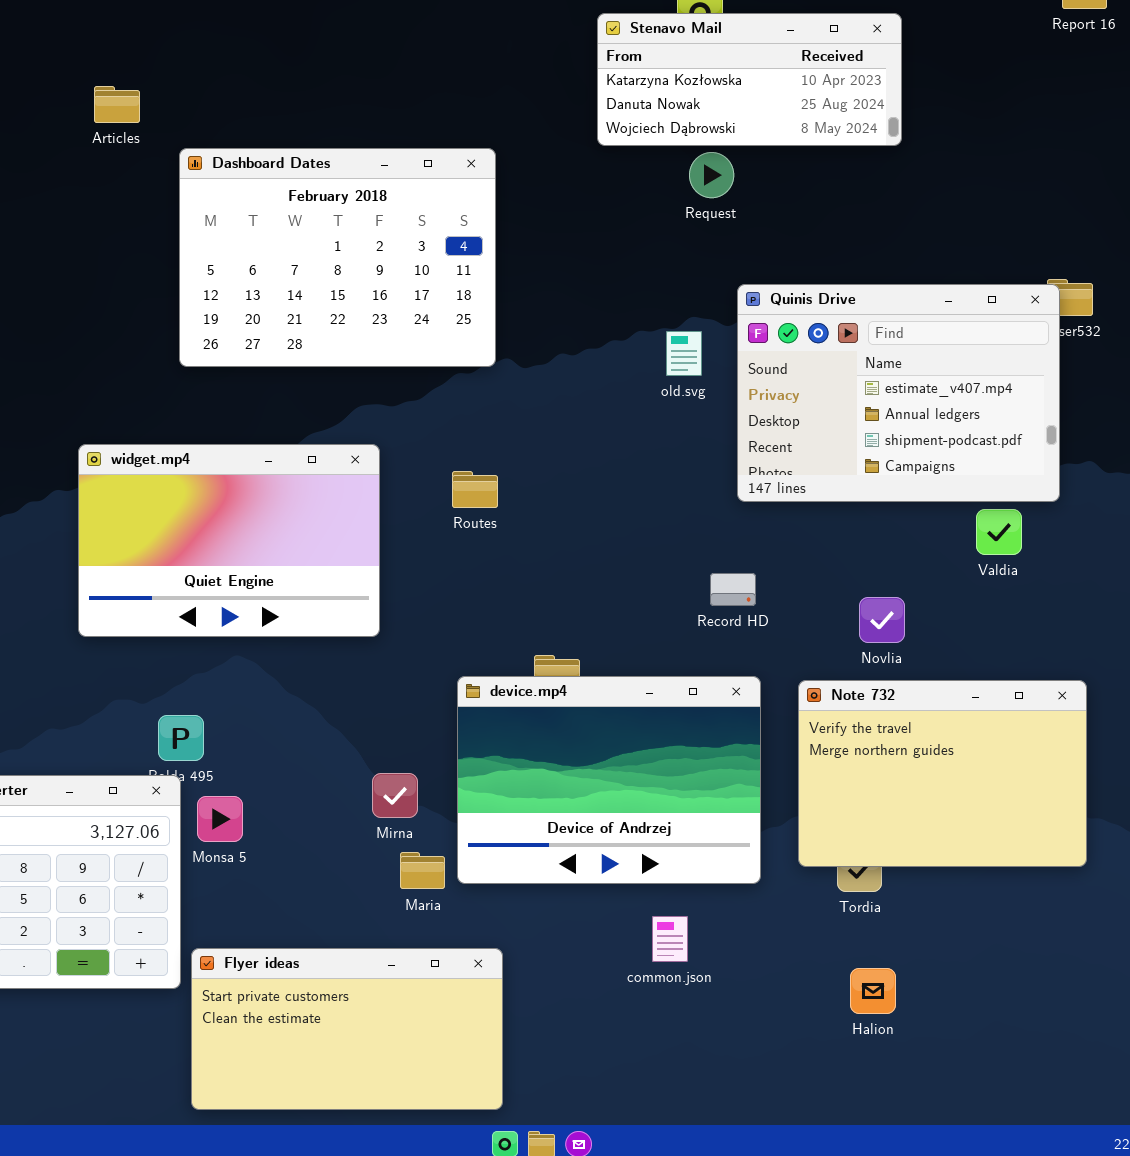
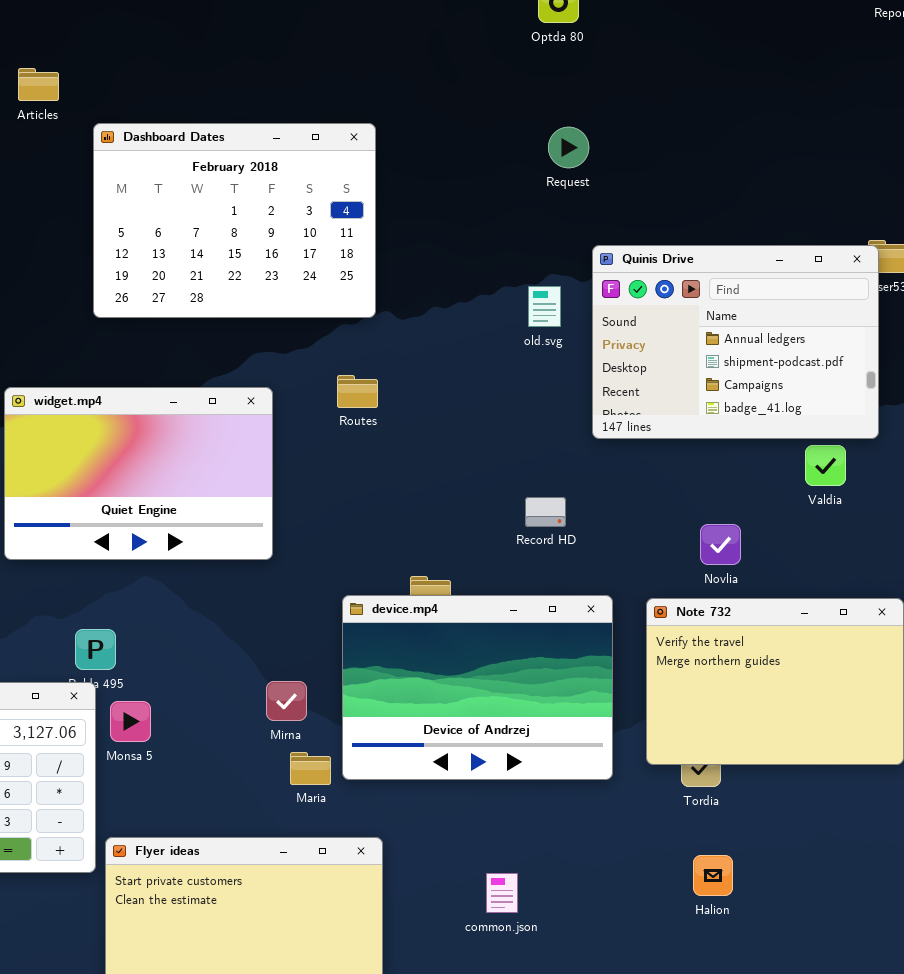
Stenavo Mail: [597,13,902,146] -> none, closed
Quinis Drive: [737,284,1060,502] -> [592,245,879,439], scrolled down 1 row
Routes: [452,471,498,508] -> [337,375,378,408], moved
Record HD: [710,573,756,606] -> [525,497,566,527], moved
common.json: [652,916,688,962] -> [486,873,518,913], moved

